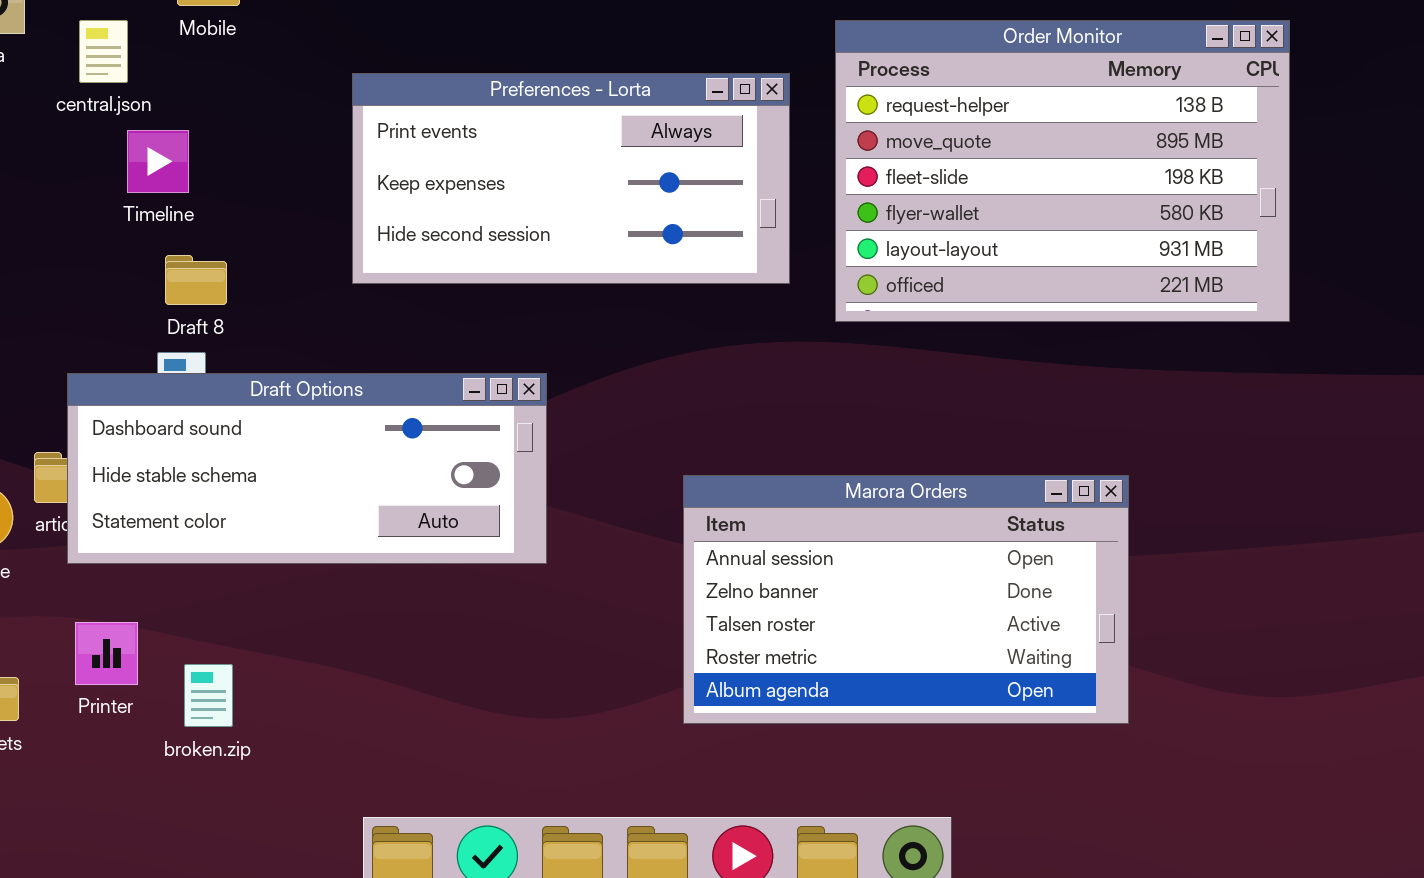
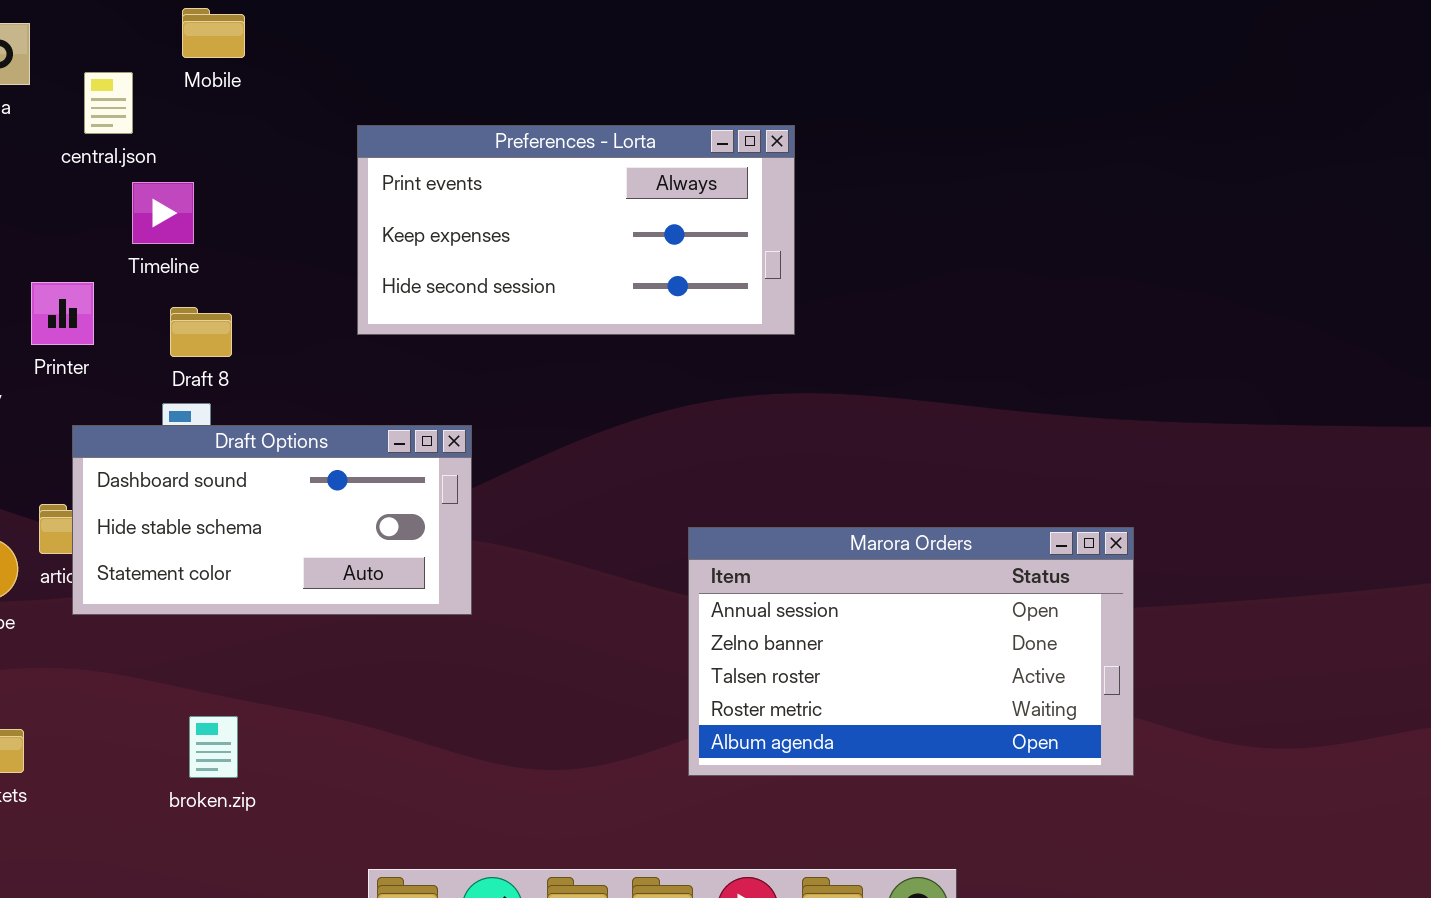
Order Monitor: [835,20,1290,322] -> none, closed
Draft Options: [67,373,547,564] -> [72,425,472,615], resized
Printer: [75,622,138,685] -> [31,282,94,345], moved

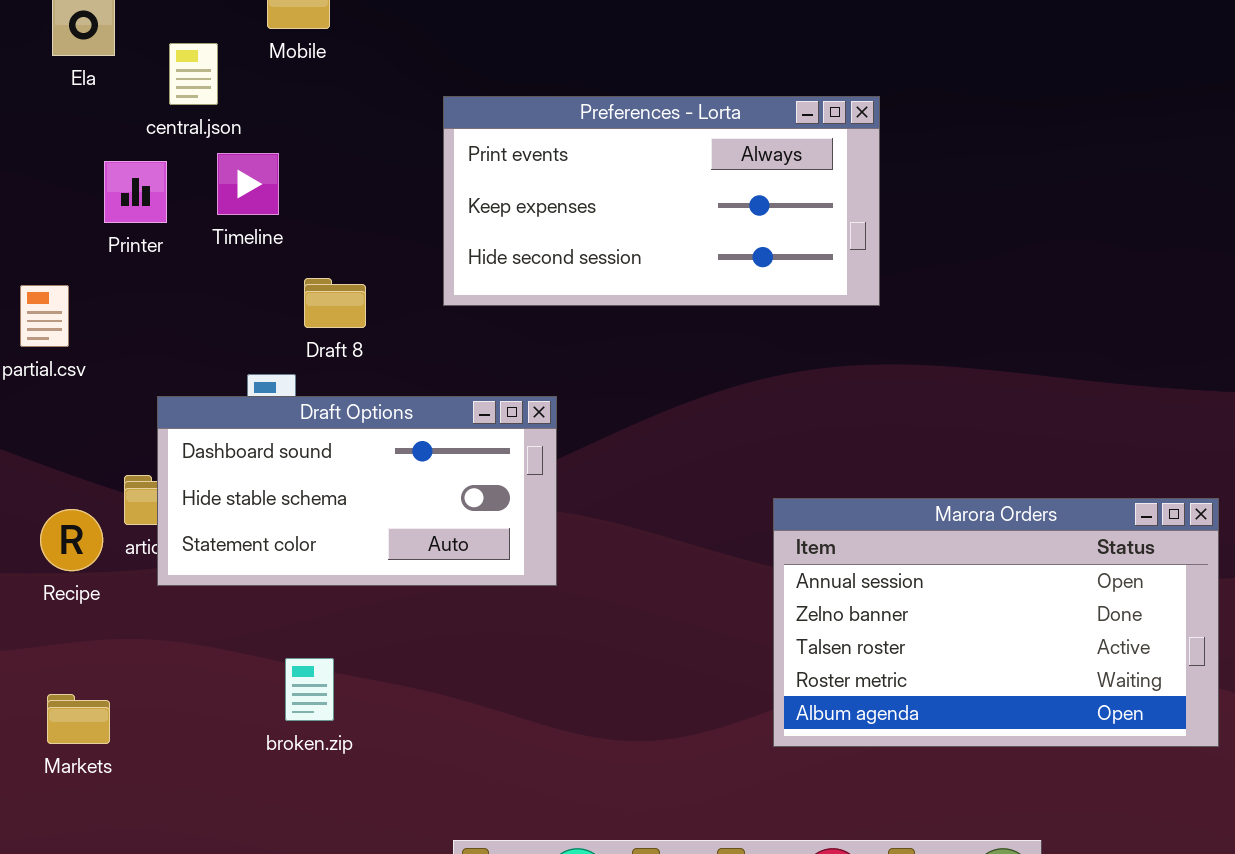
Printer: [31,282,94,345] -> [104,161,167,223], moved
Draft 8: [170,307,232,357] -> [304,278,366,328], moved
broken.zip: [189,716,238,778] -> [285,658,334,721], moved

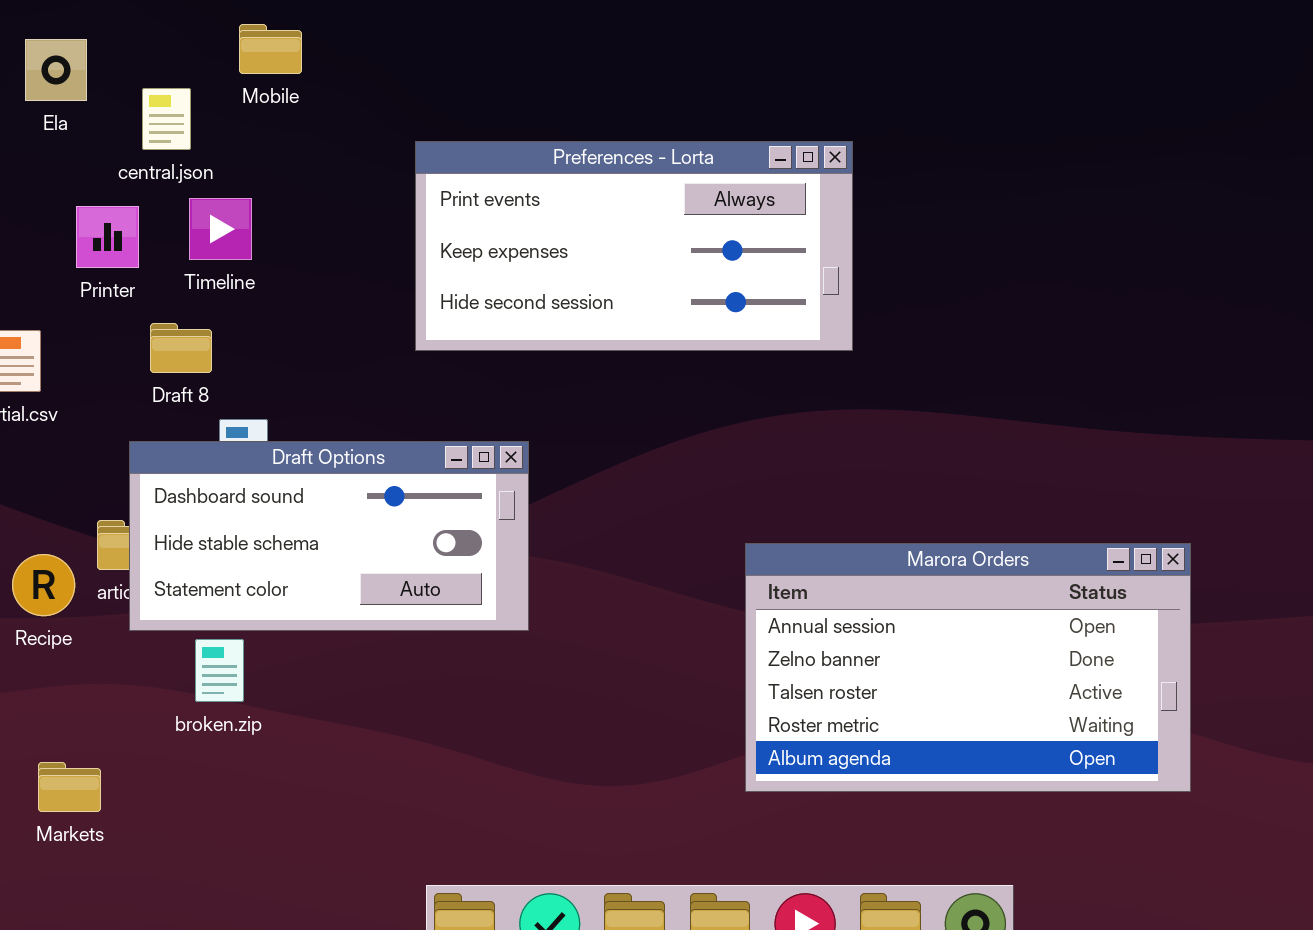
Draft 8: [304,278,366,328] -> [150,323,212,373], moved
broken.zip: [285,658,334,721] -> [195,639,244,702], moved
Markets: [47,694,110,744] -> [38,762,101,812], moved

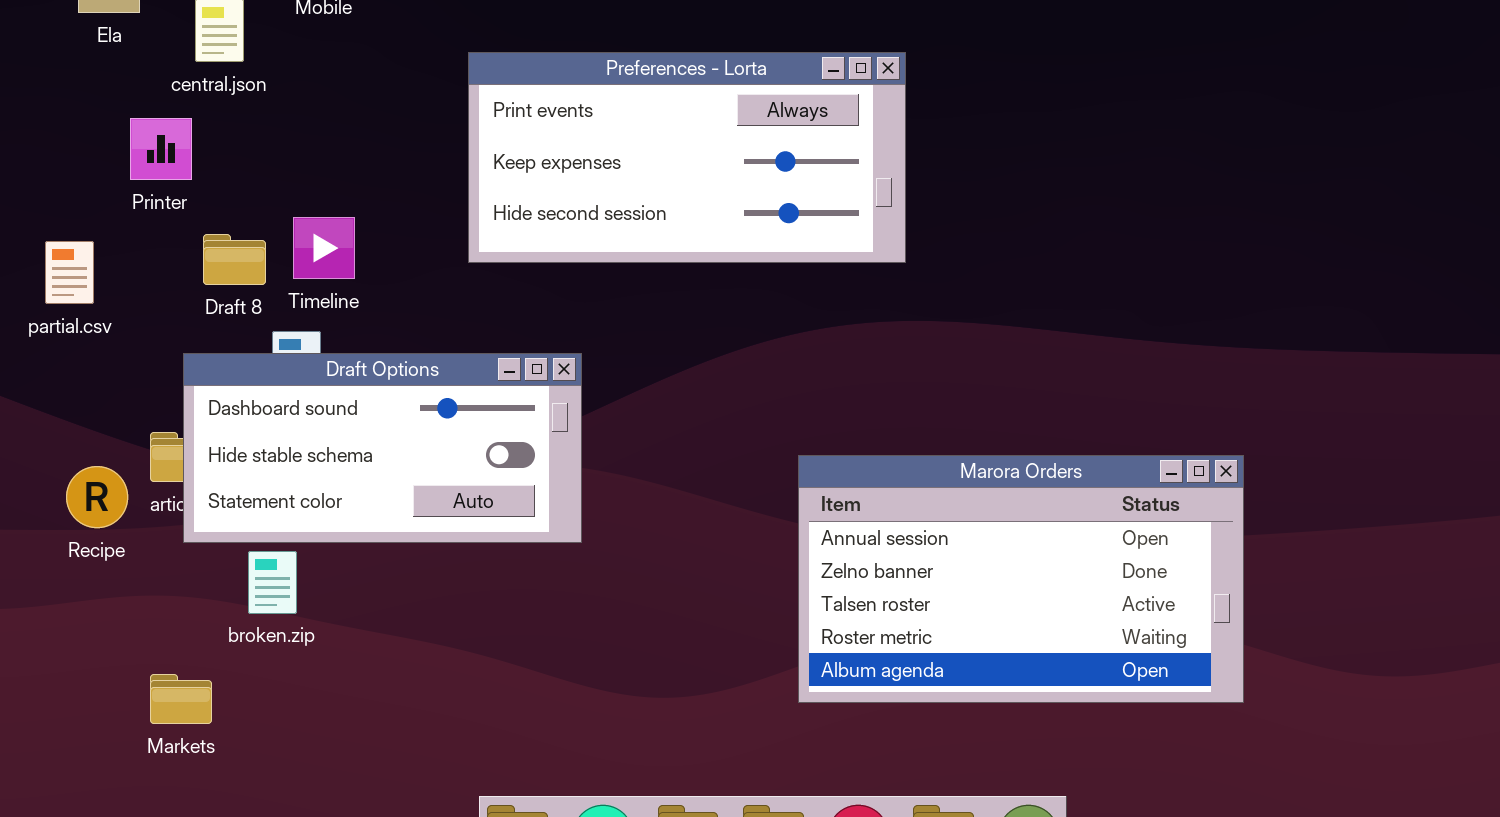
Timeline: [189,198,252,260] -> [293,217,355,279], moved
Markets: [38,762,101,812] -> [150,674,212,724], moved

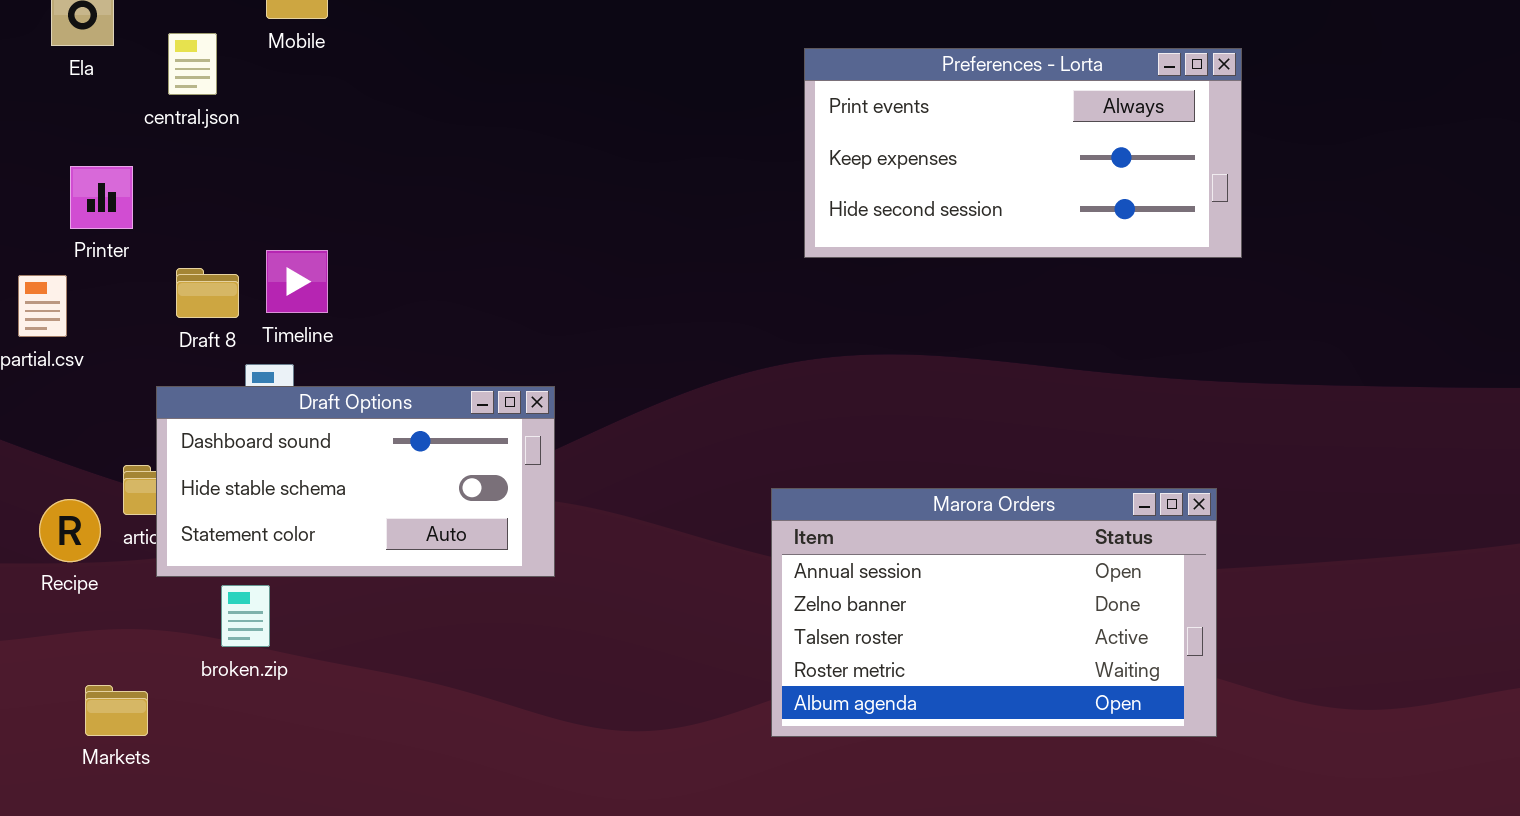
Preferences - Lorta: [468,52,906,263] -> [804,48,1242,258], moved
Printer: [130,118,192,180] -> [70,166,133,229], moved
Markets: [150,674,212,724] -> [85,685,148,736], moved

